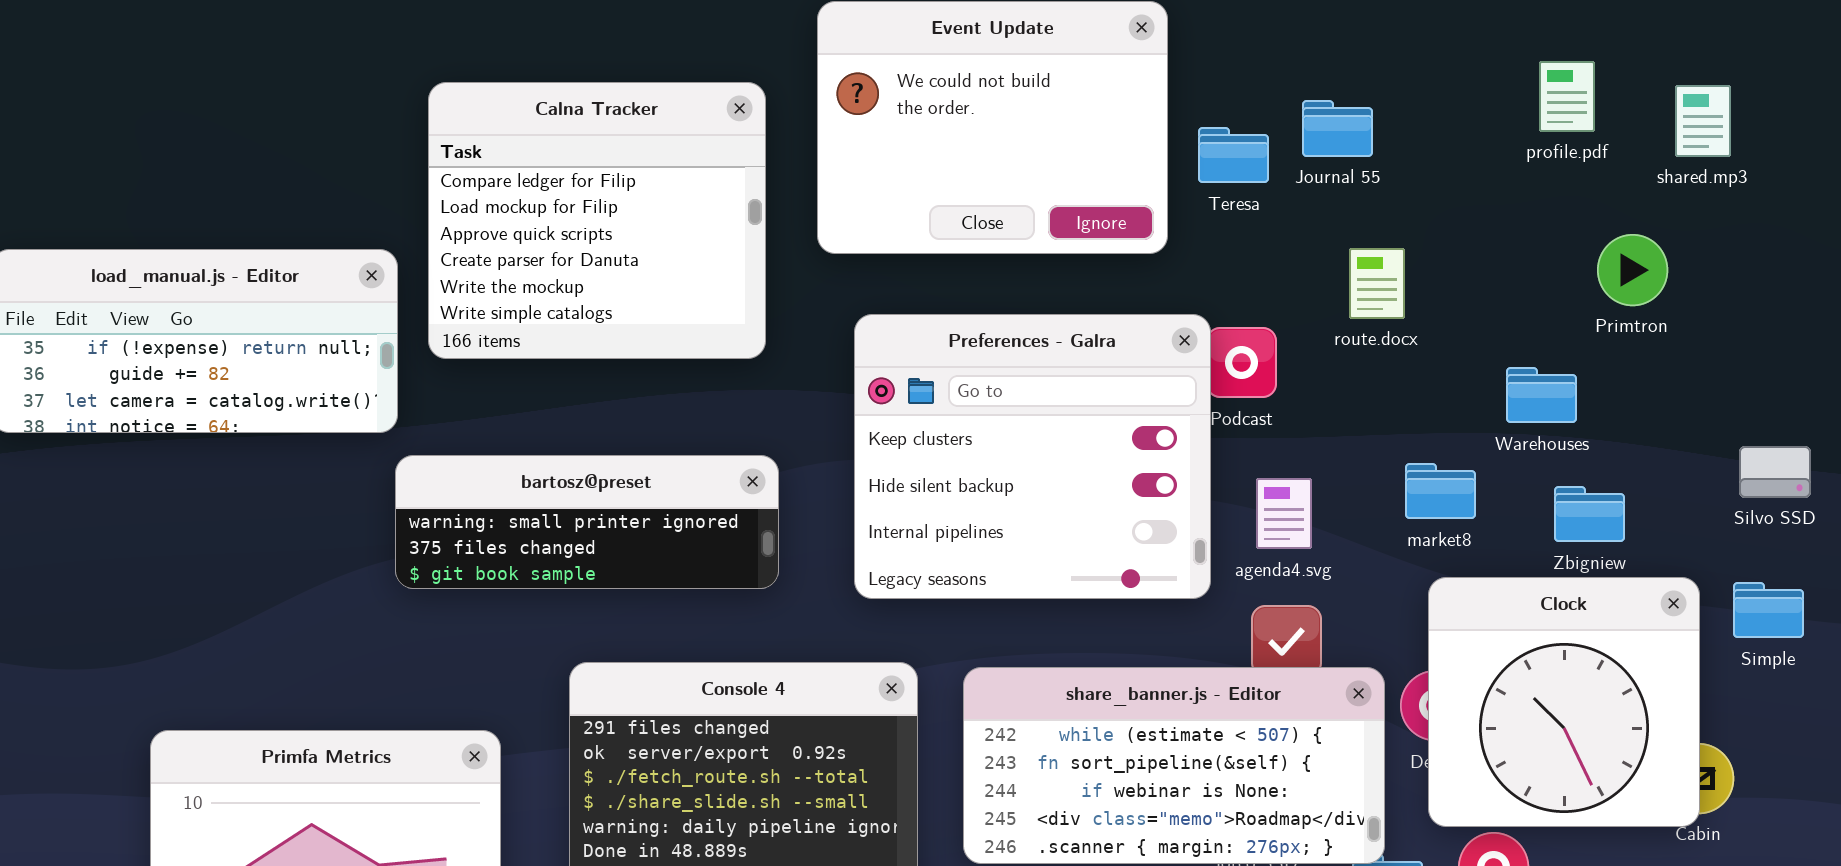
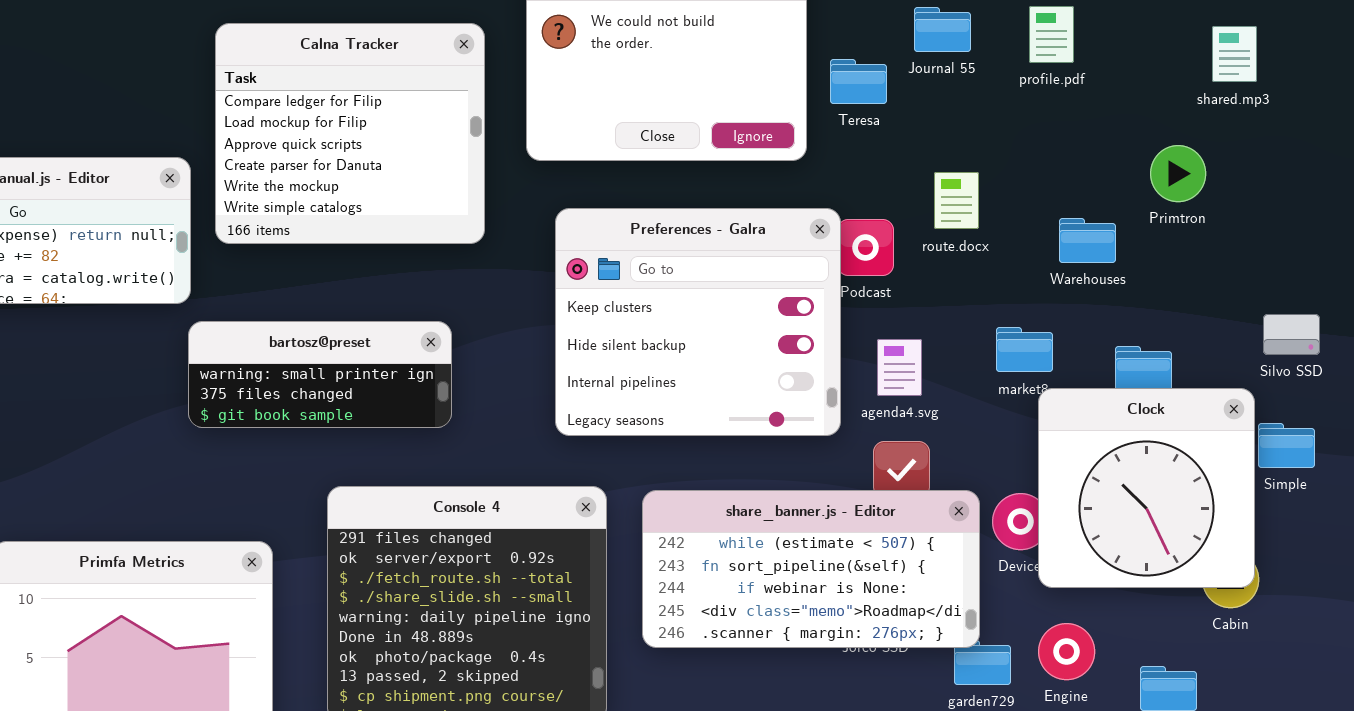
profile.pdf: [1539,61,1595,132] -> [1029,6,1074,63], moved
Journal 55: [1302,100,1373,157] -> [914,7,971,52], moved
route.docx: [1349,248,1405,319] -> [934,172,979,229], moved
Warehouses: [1506,367,1577,423] -> [1059,218,1116,263], moved
bartosz@preset: [395,455,779,589] -> [188,321,452,428], resized
Clock: [1428,577,1700,827] -> [1038,388,1255,588], moved

